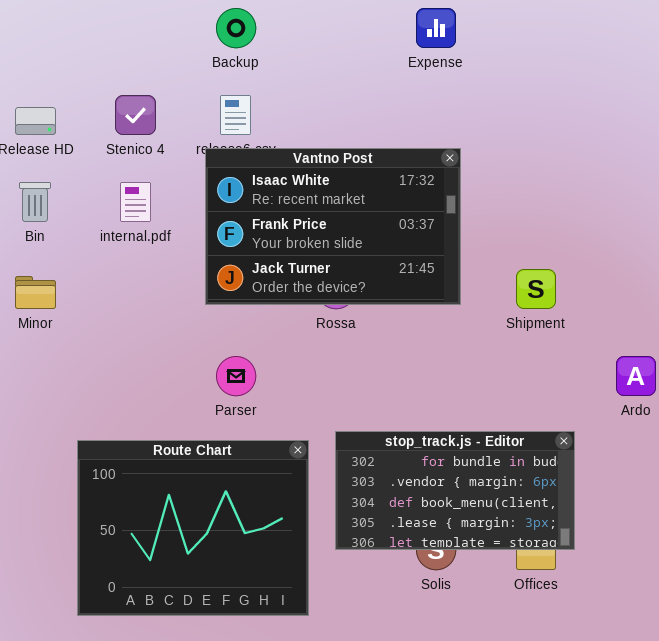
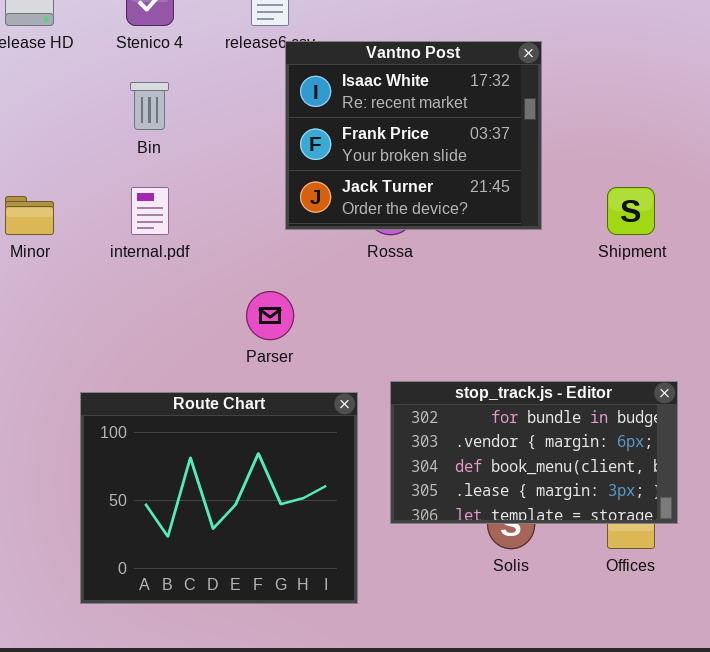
Vantno Post: [205,148,461,305] -> [285,41,542,230], resized
Bin: [19,182,51,222] -> [130,82,169,130], moved
internal.pdf: [120,182,151,222] -> [131,187,169,235], moved

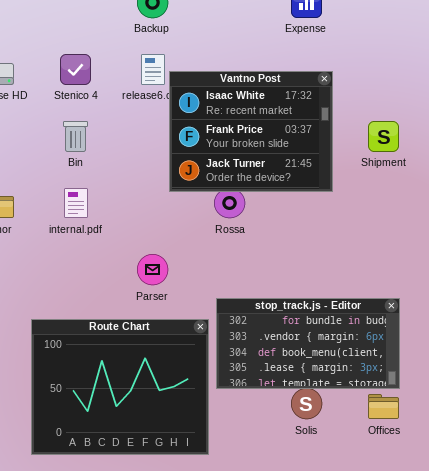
Vantno Post: [285,41,542,230] -> [169,71,333,192], moved
Shipment: [607,187,655,235] -> [368,121,399,152], moved
stop_track.js - Editor: [390,381,678,524] -> [216,298,400,389], moved

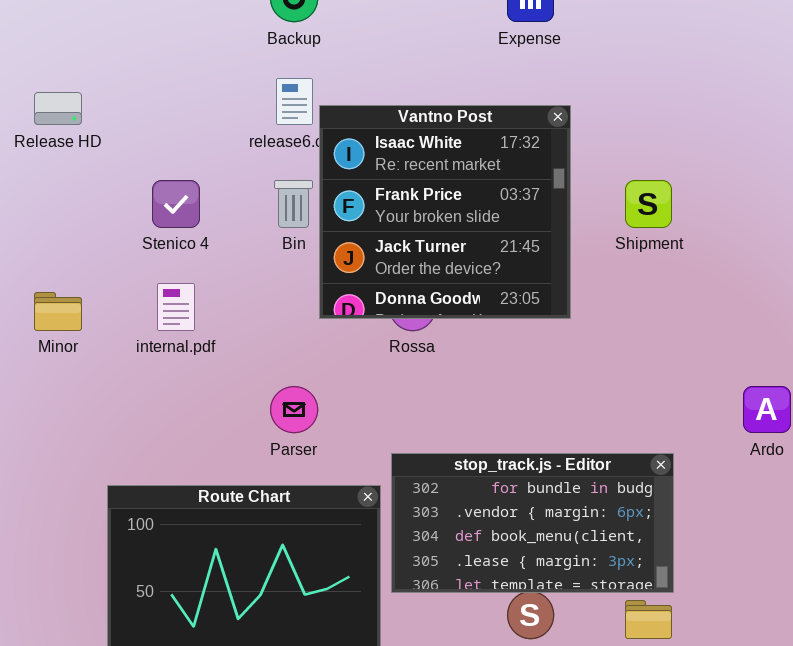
Stenico 4: [60,54,91,85] -> [152,180,200,228], moved
Vantno Post: [169,71,333,192] -> [319,105,571,319], resized
Bin: [63,121,88,152] -> [274,180,313,228], moved

